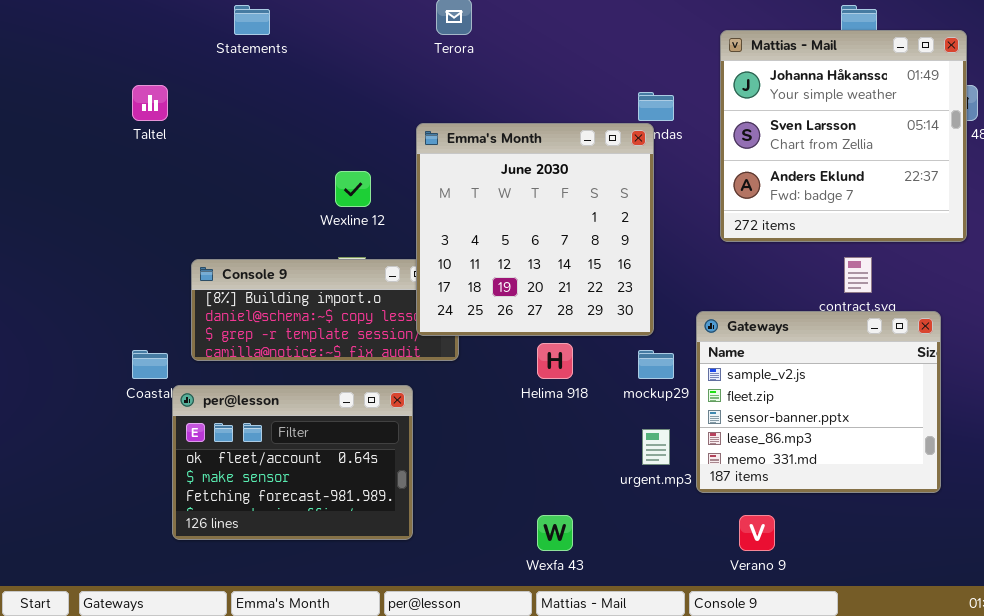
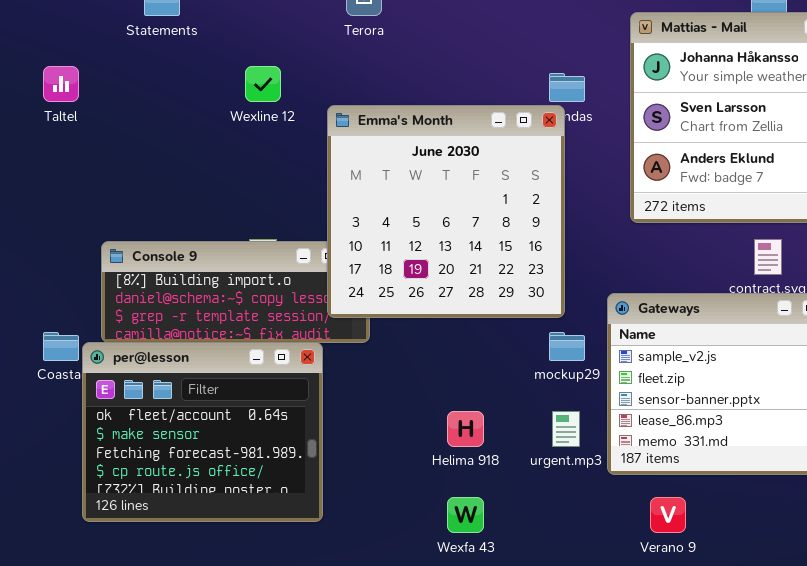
Wexline 12: [335,171,371,207] -> [245,66,281,102], moved
Helima 918: [537,343,573,379] -> [447,411,484,447], moved
per@lesson: [172,385,413,540] -> [82,342,323,522], resized

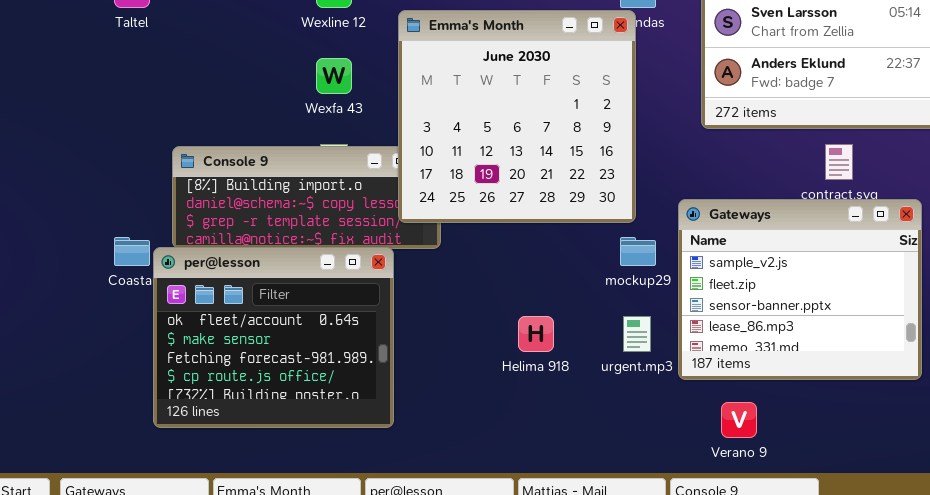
Wexfa 43: [447,497,484,533] -> [316,58,352,94], moved

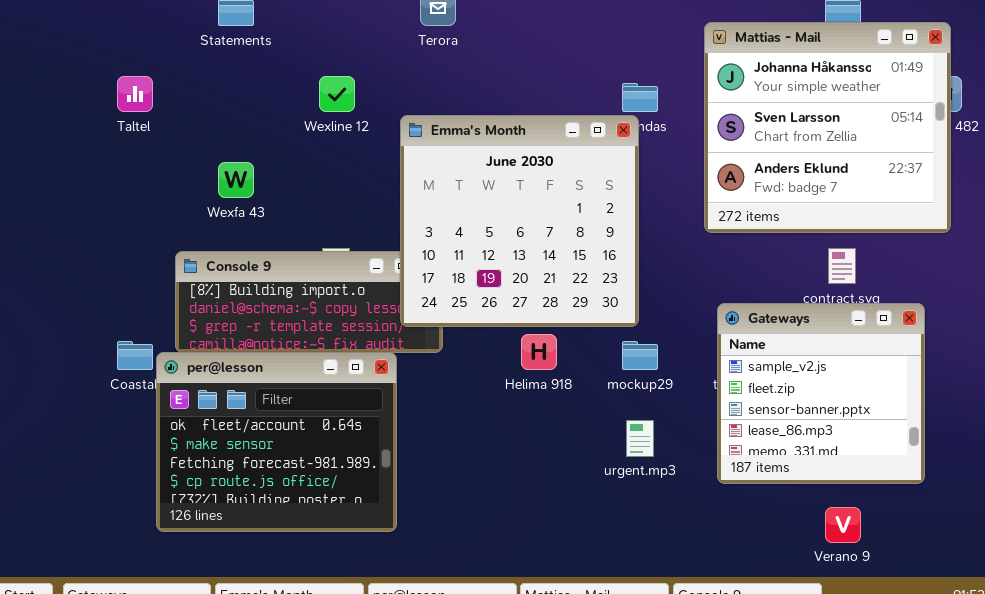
Wexfa 43: [316,58,352,94] -> [218,162,254,198], moved
Gateways: [678,199,922,380] -> [717,303,925,484], resized
Helima 918: [518,316,554,352] -> [521,334,557,370], moved
Verano 9: [721,402,757,438] -> [825,507,861,543], moved

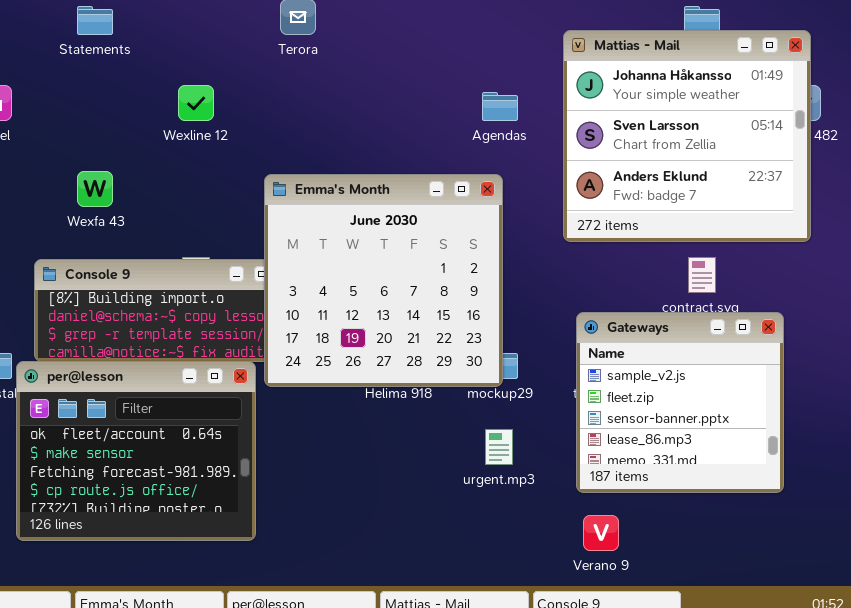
Emma's Month: [400,115,639,327] -> [264,174,503,387], moved
Verano 9: [825,507,861,543] -> [583,515,619,551], moved

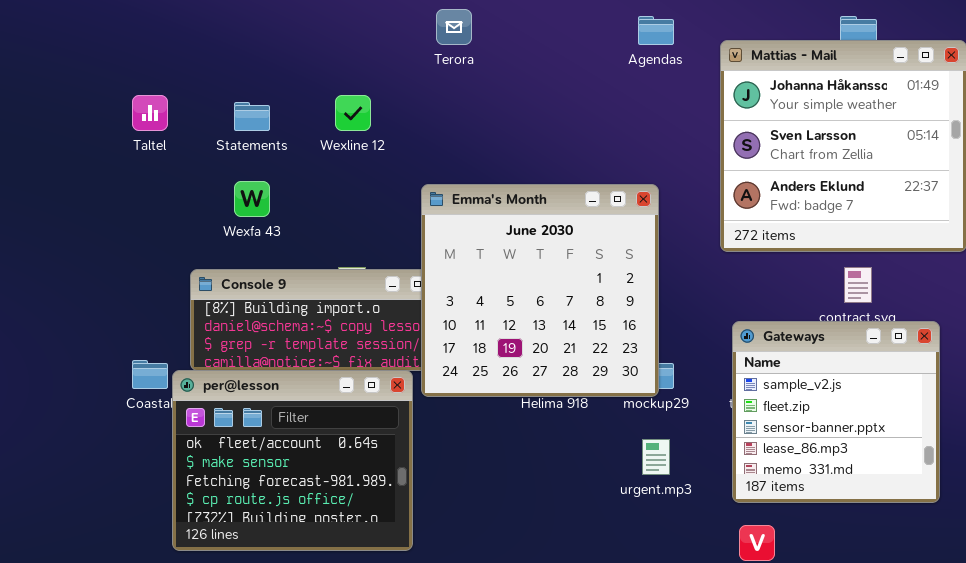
Statements: [77,6,113,35] -> [234,102,270,131], moved
Agendas: [482,92,518,121] -> [638,16,674,45], moved

